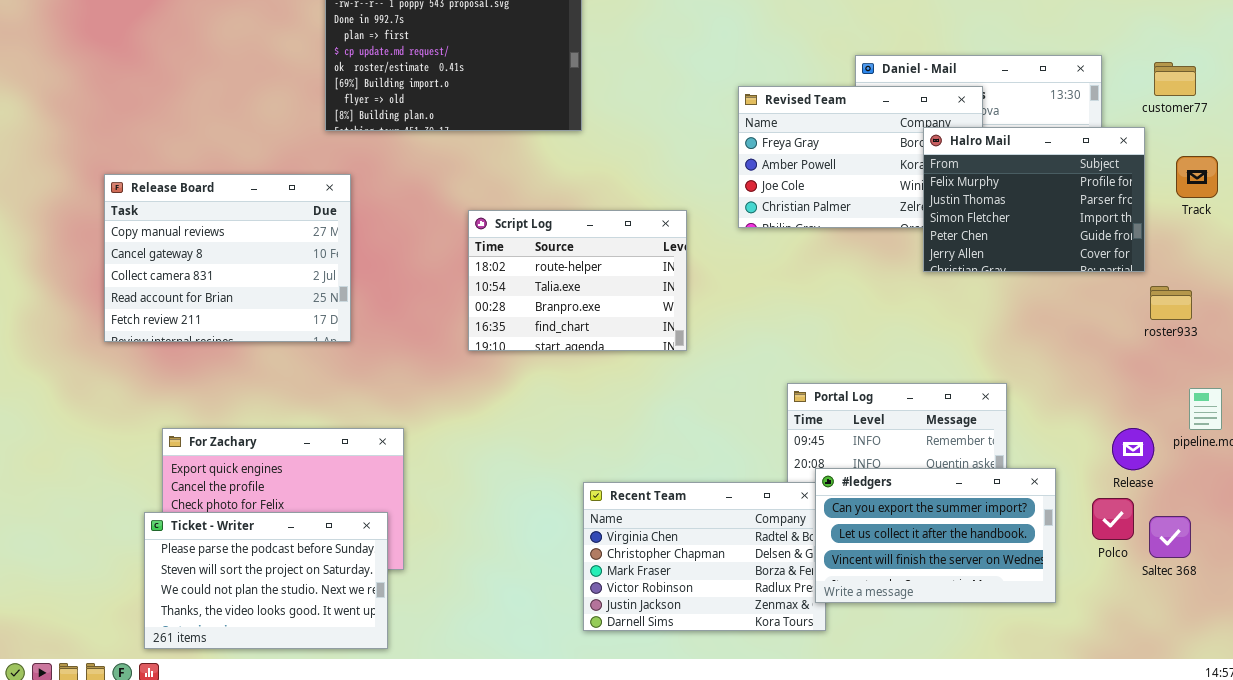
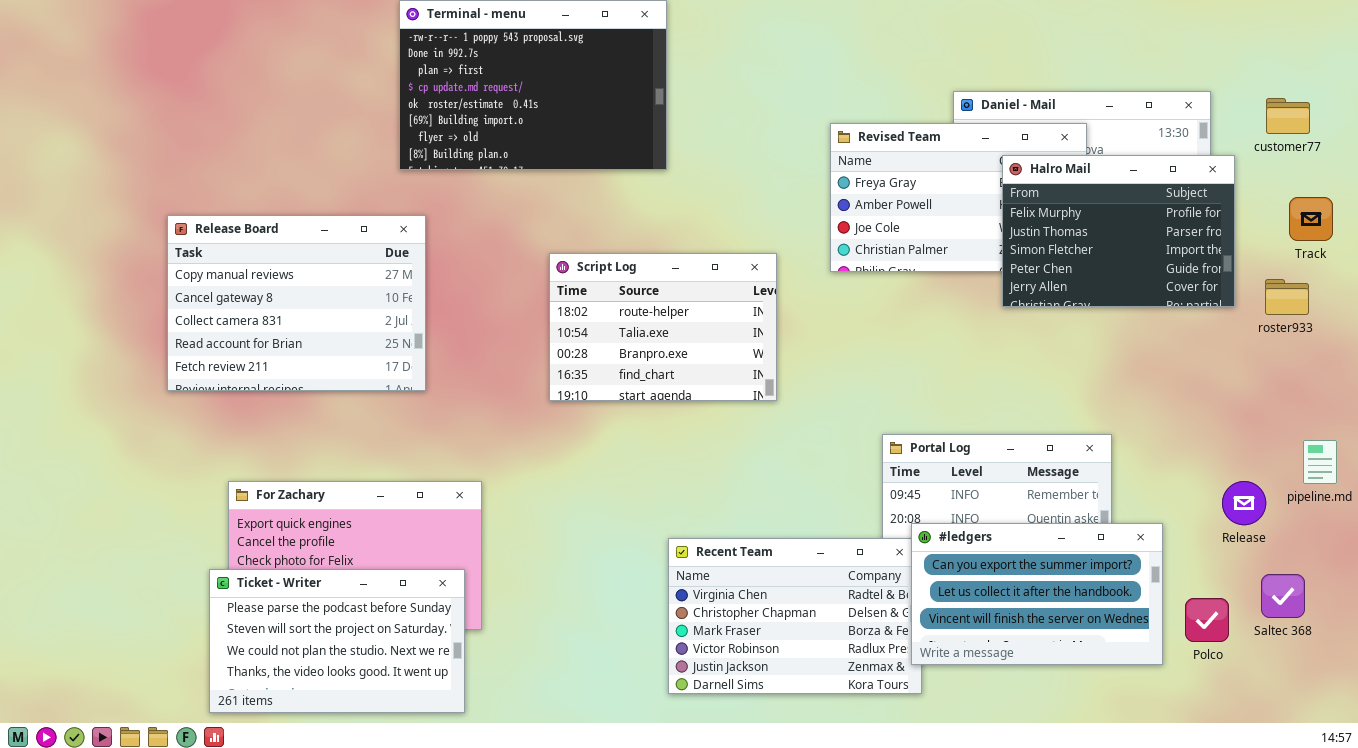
Halro Mail: [923,127,1145,272] -> [1002,155,1235,307], moved
roster933: [1150,286,1192,320] -> [1265,279,1309,315], moved
Polco: [1092,498,1134,540] -> [1185,598,1229,642], moved

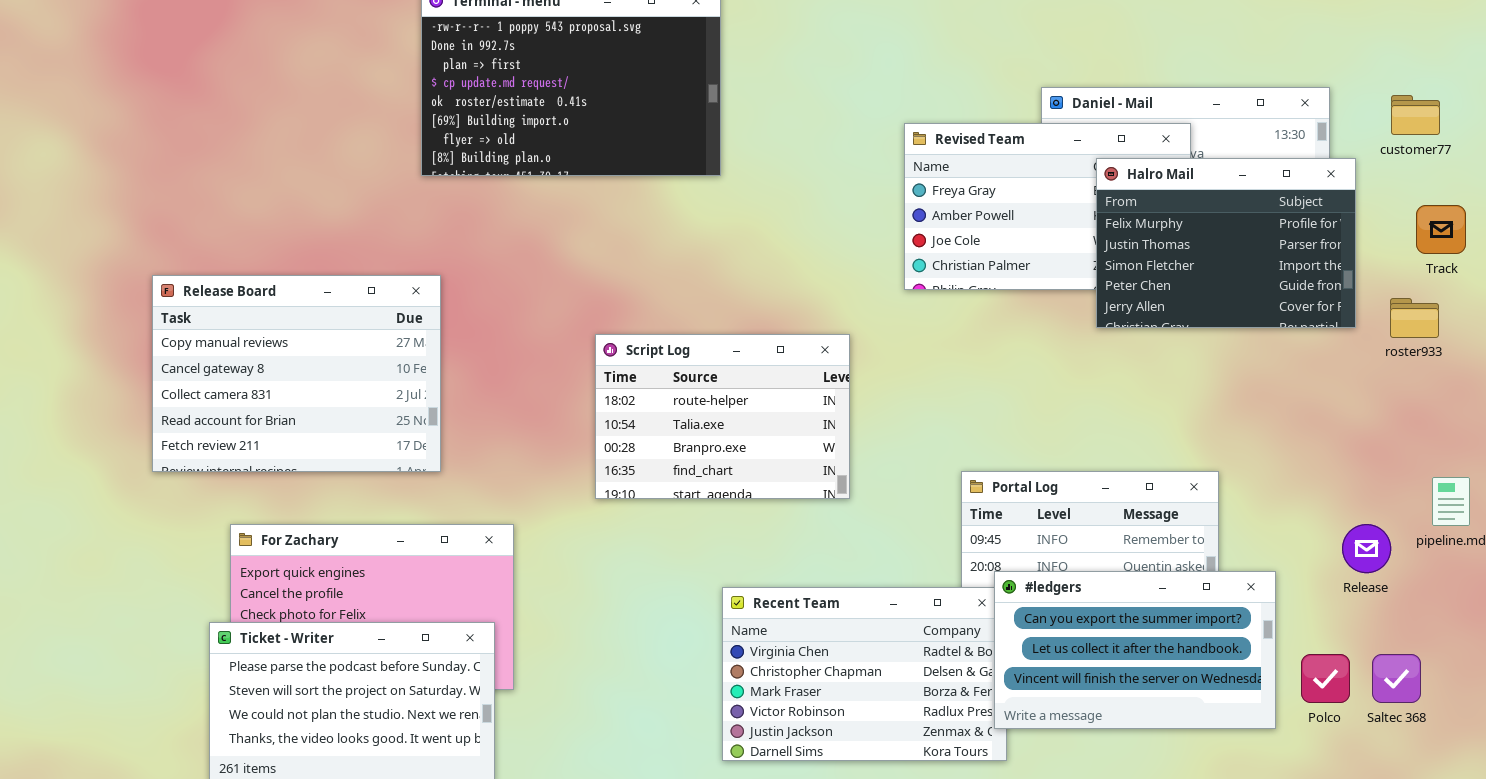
Release Board: [167,215,426,391] -> [152,275,441,472], moved
Script Log: [549,253,777,401] -> [595,334,850,499], moved
Saltec 368: [1261,574,1305,618] -> [1372,654,1421,703], moved

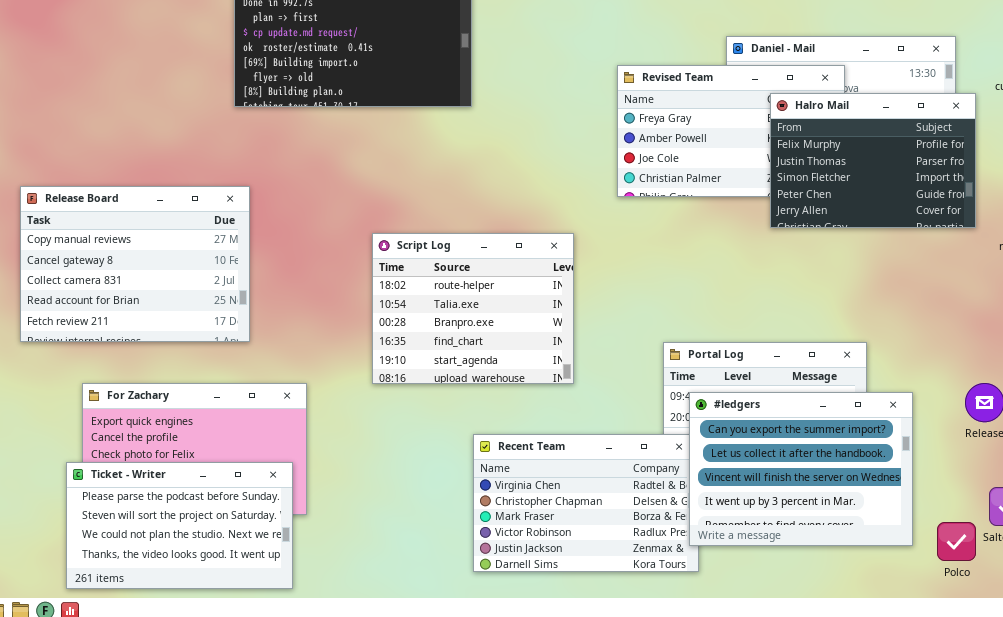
Script Log: [595,334,850,499] -> [372,233,574,384], resized
#ledgers: [994,571,1276,729] -> [689,392,913,546], resized
Polco: [1301,654,1350,703] -> [937,522,976,561], moved

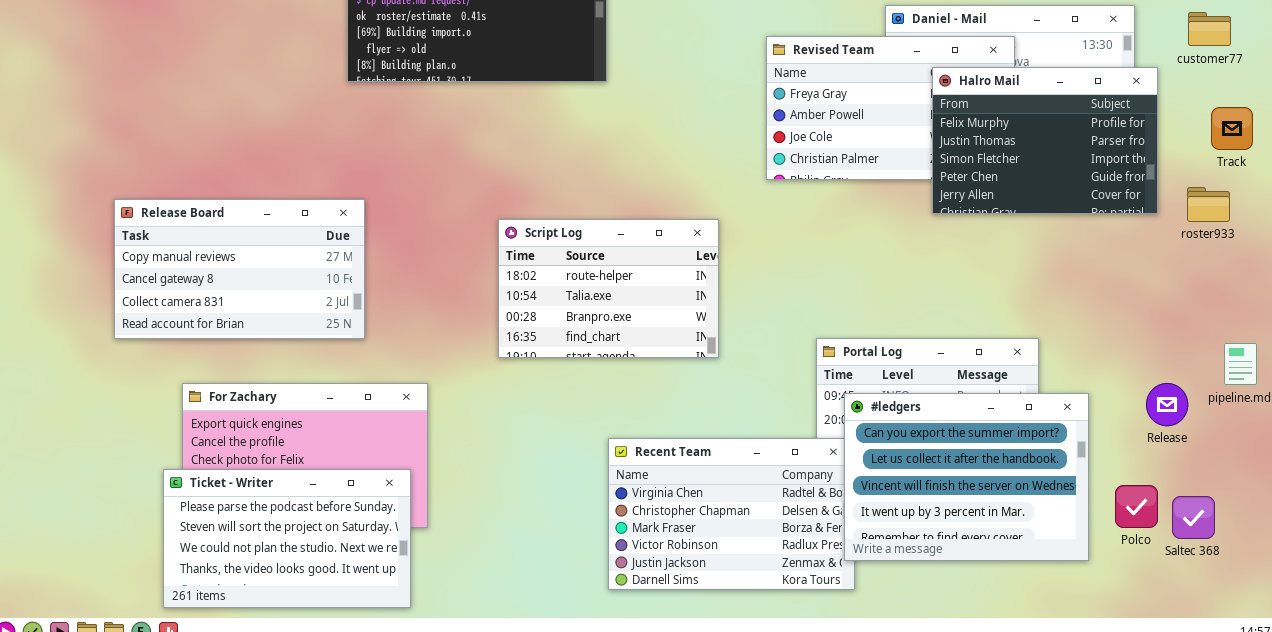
Release Board: [20,186,250,342] -> [114,199,365,339], resized
Script Log: [372,233,574,384] -> [498,219,719,358], resized
Polco: [937,522,976,561] -> [1115,485,1158,528], moved

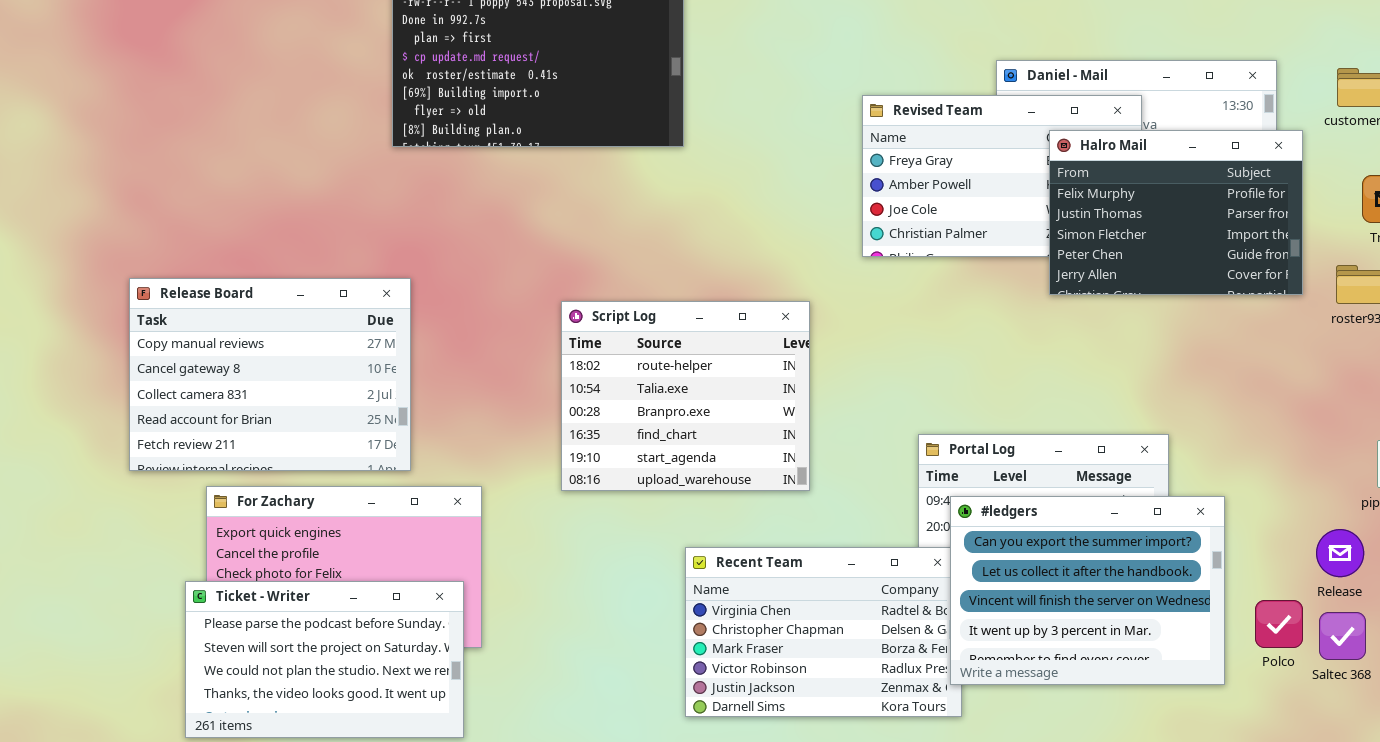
Release Board: [114,199,365,339] -> [129,278,411,471], resized
Script Log: [498,219,719,358] -> [561,301,810,491], resized
Release: [1146,383,1188,426] -> [1316,529,1364,577], moved

